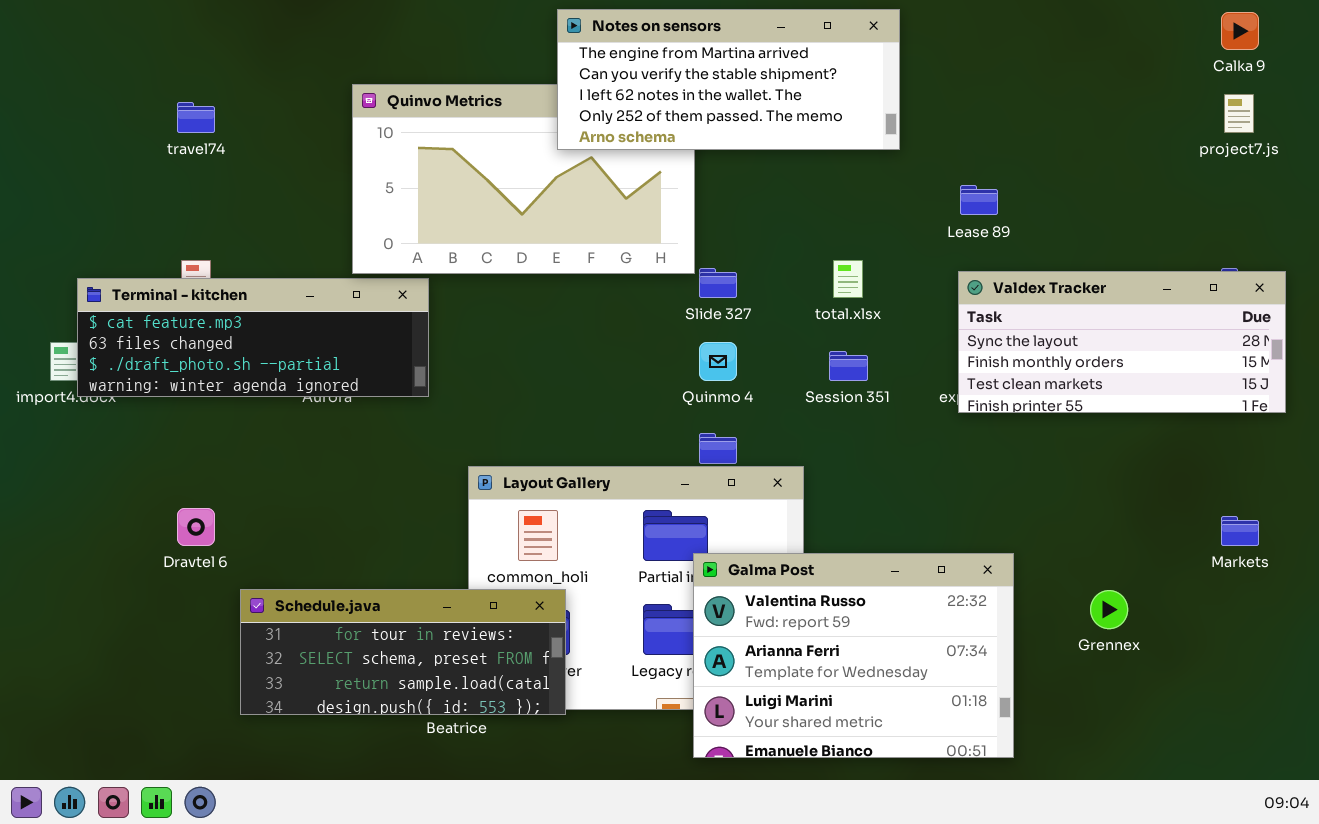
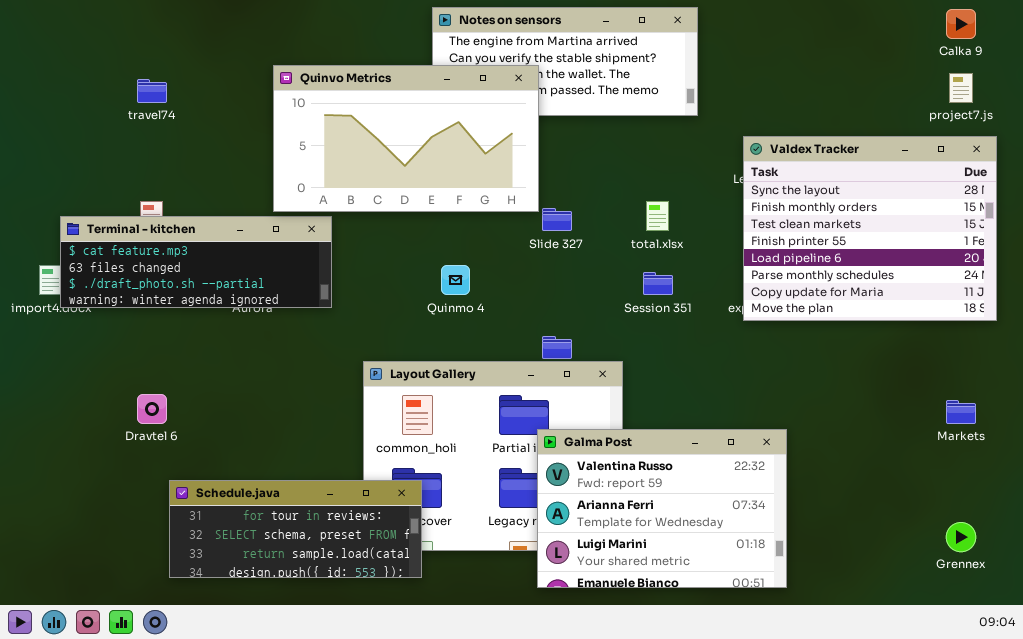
Quinvo Metrics: [352,84,695,274] -> [273,65,539,212], raised
Valdex Tracker: [958,271,1286,413] -> [743,136,997,321], resized
Quinmo 4: [699,342,737,381] -> [441,265,470,295], moved
Schedule.java: [240,589,566,715] -> [169,480,422,578], moved
Grennex: [1090,590,1128,629] -> [946,522,976,552], moved

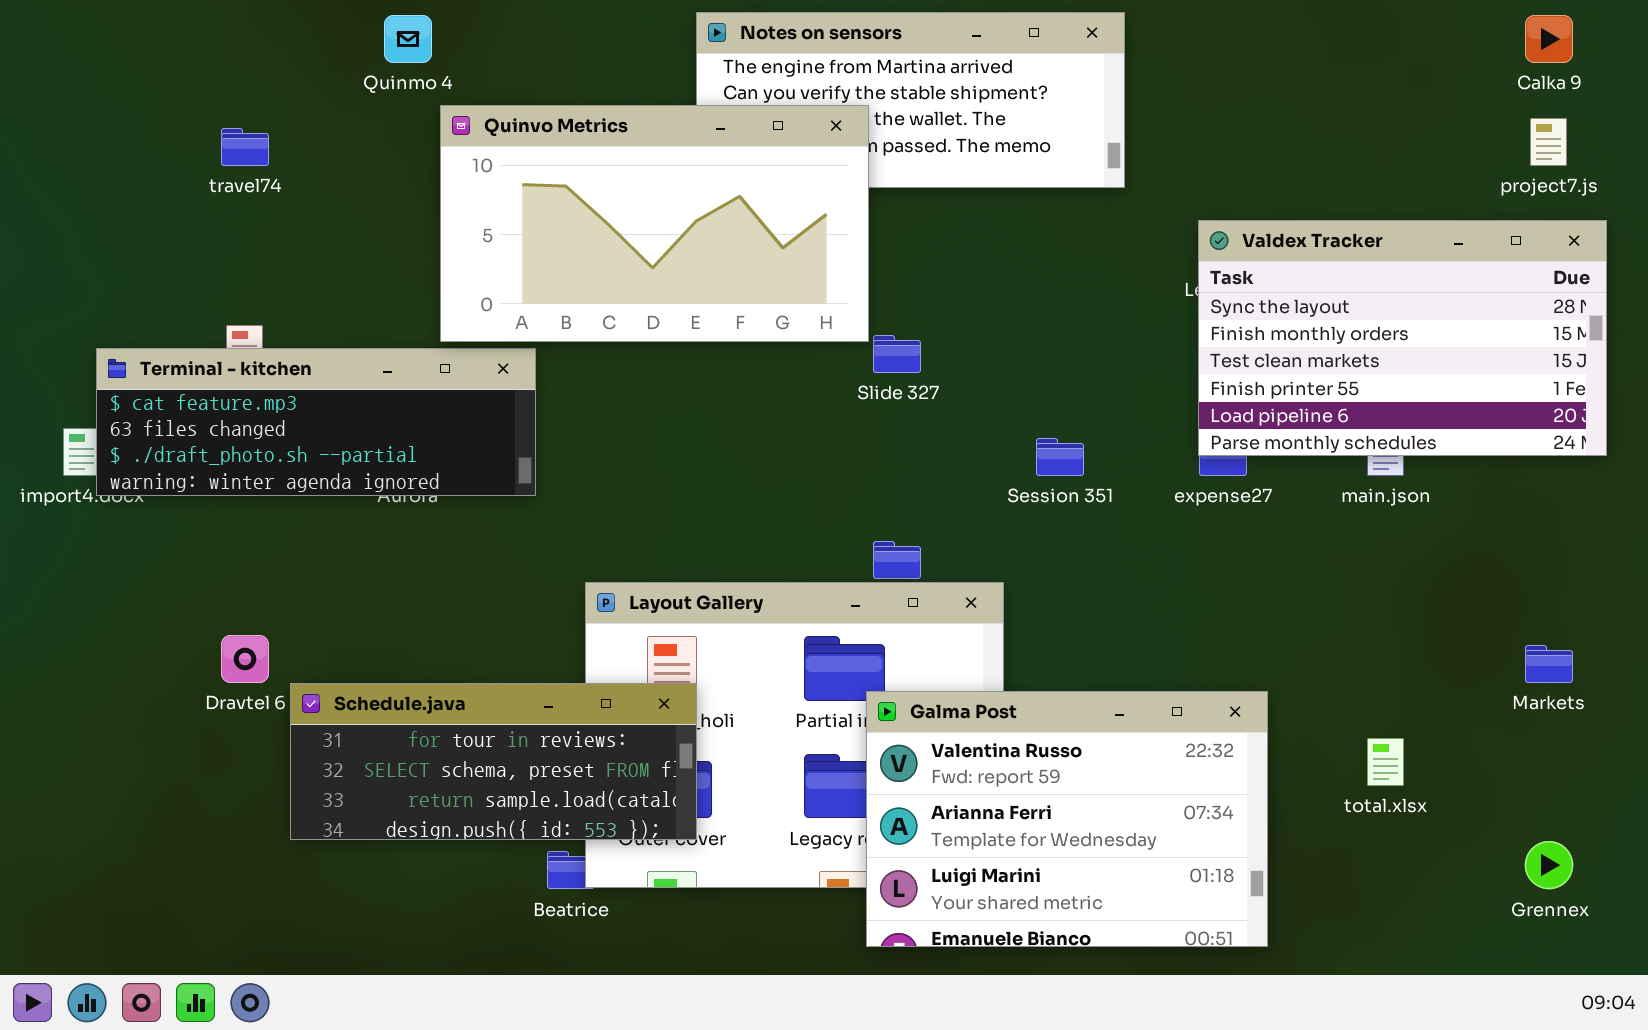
Valdex Tracker: [743,136,997,321] -> [1198,220,1607,456], resized
total.xlsx: [646,201,669,231] -> [1367,738,1404,786], moved
Quinmo 4: [441,265,470,295] -> [384,15,432,63], moved
Schedule.java: [169,480,422,578] -> [290,683,697,840], moved

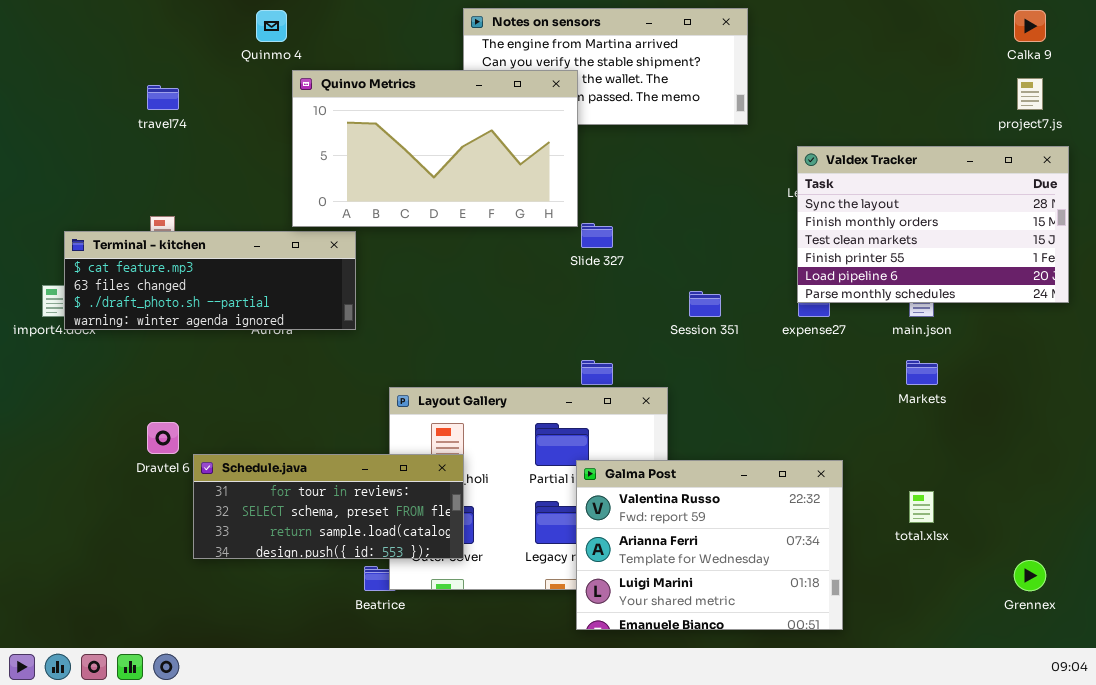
Markets: [1525,645,1573,683] -> [906,360,938,385], moved

